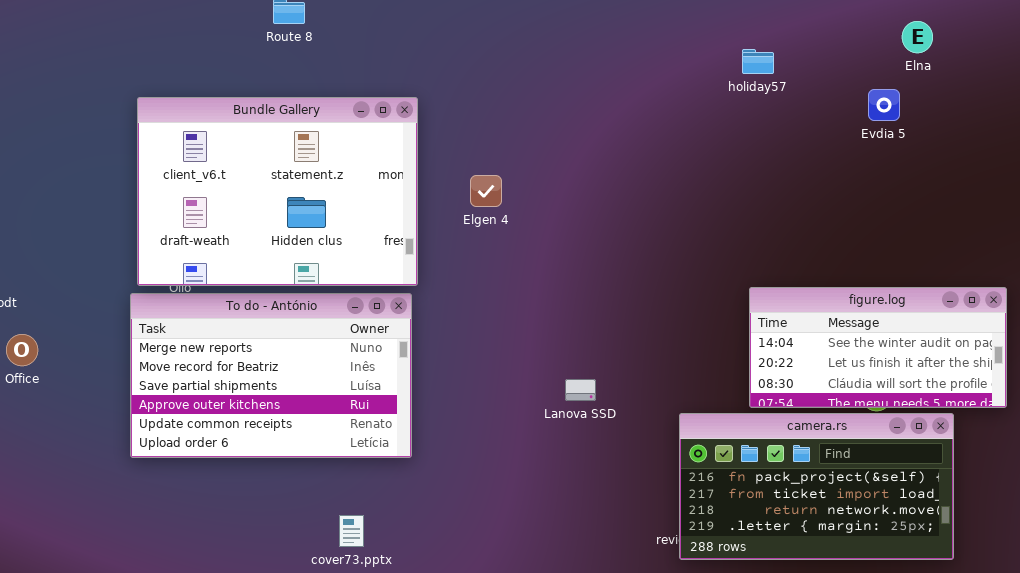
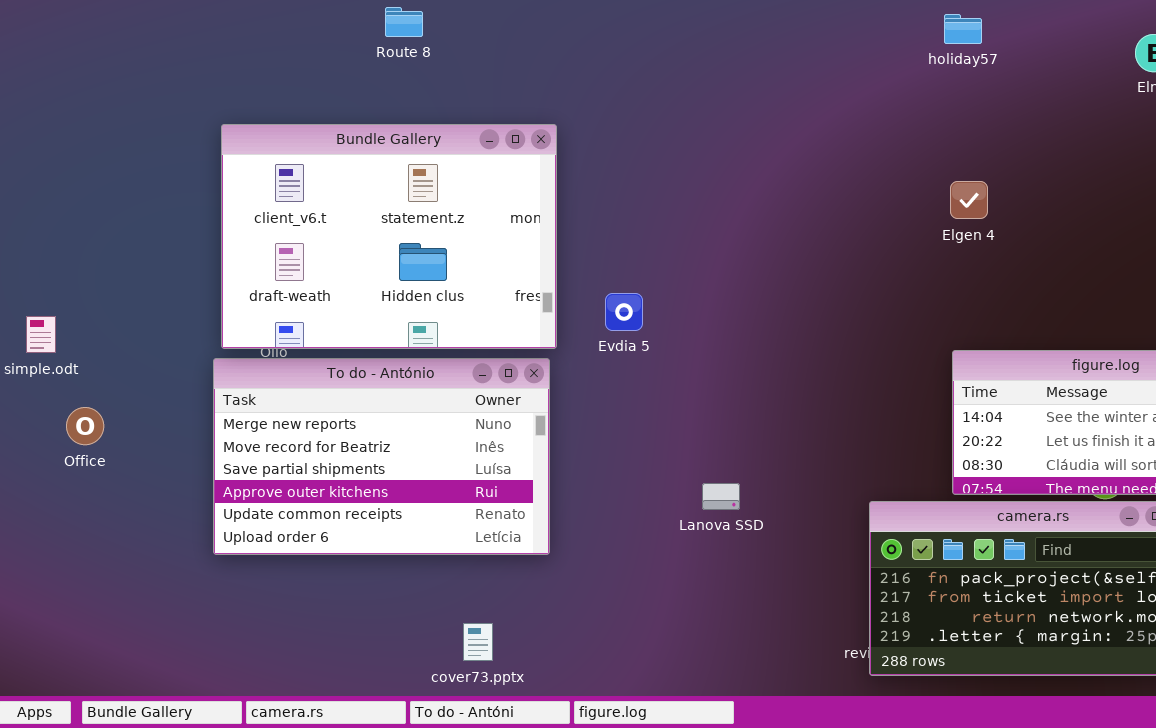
holiday57: [742,49,774,74] -> [944,14,982,44], moved
Evdia 5: [868,89,900,121] -> [605,293,643,331], moved
Elgen 4: [470,175,502,207] -> [950,181,988,219], moved
Lanova SSD: [565,379,596,401] -> [702,483,740,510], moved

